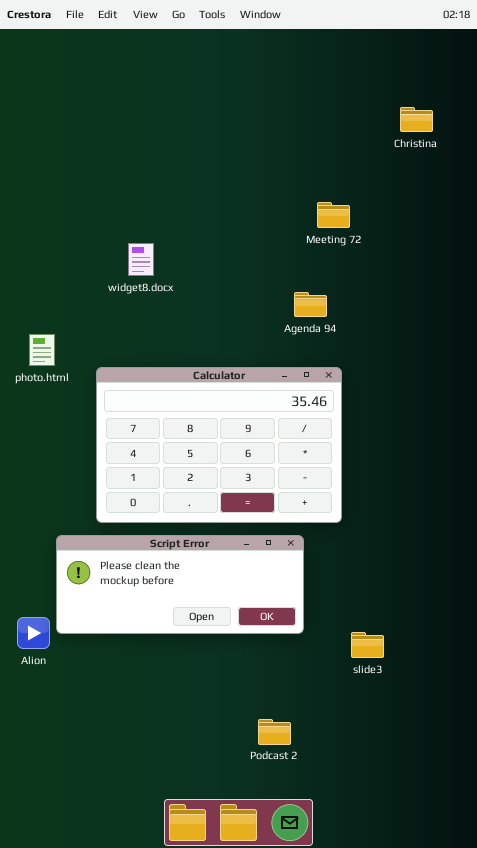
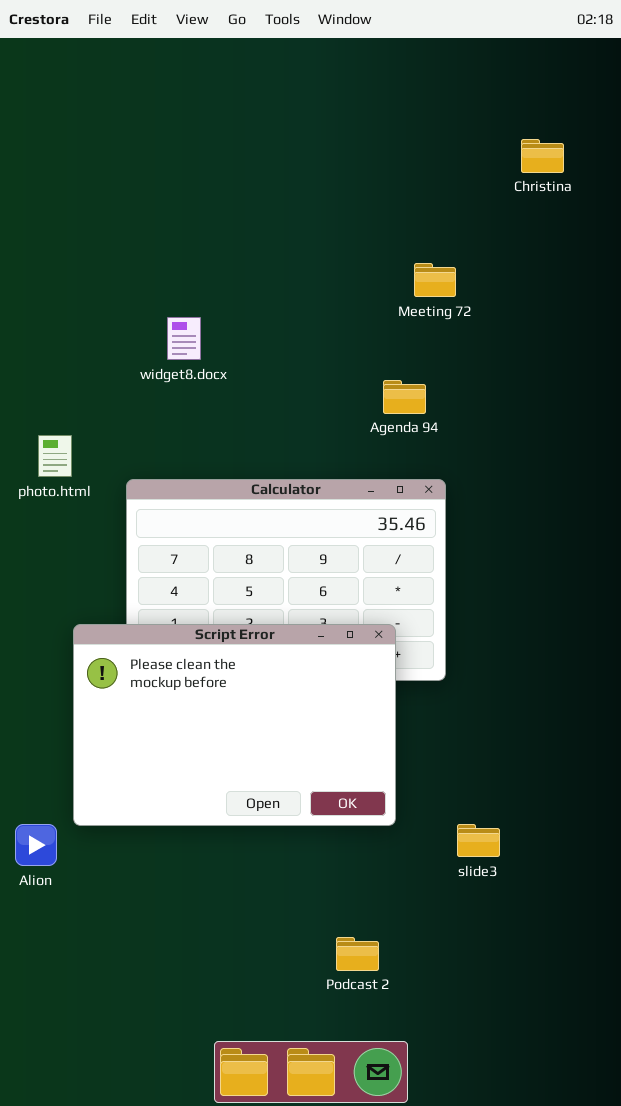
Script Error: [56,535,304,634] -> [73,624,396,826], resized
Alion: [17,617,50,649] -> [15,824,57,866], moved

